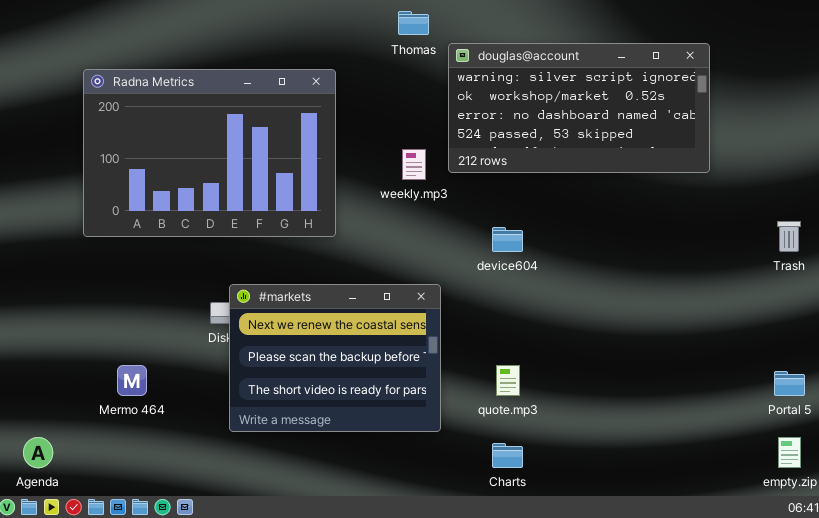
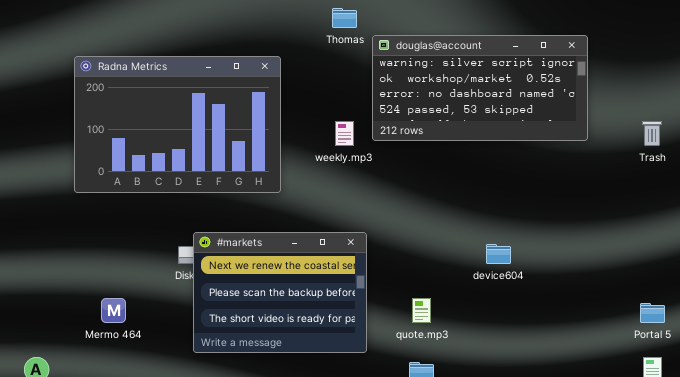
Trash: [777,221,801,252] -> [642,121,662,146], moved
device604: [492,227,523,252] -> [486,244,511,264], moved

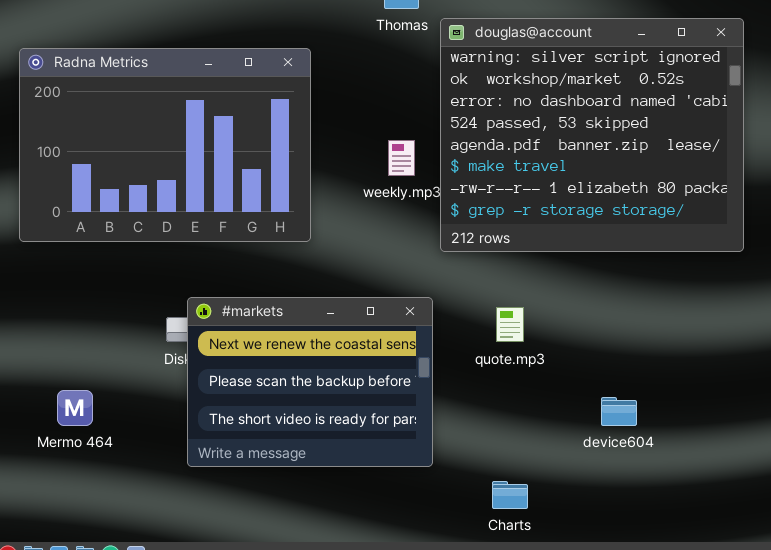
douglas@account: [372,35,588,141] -> [440,18,744,252], resized
device604: [486,244,511,264] -> [601,397,637,426], moved
quote.mp3: [412,298,431,323] -> [496,307,524,342], moved

